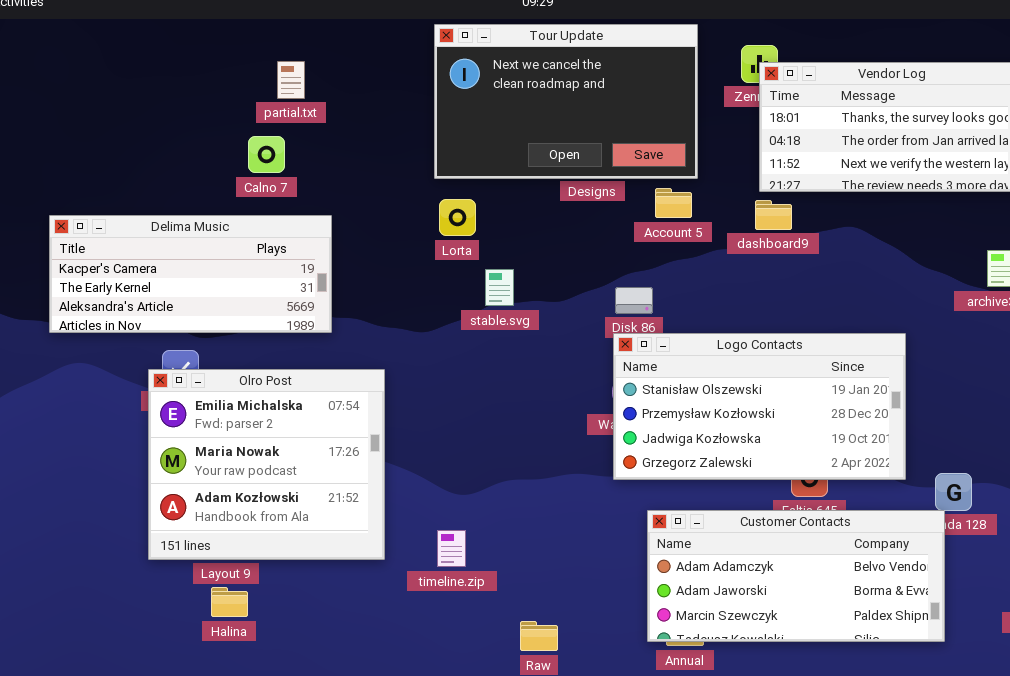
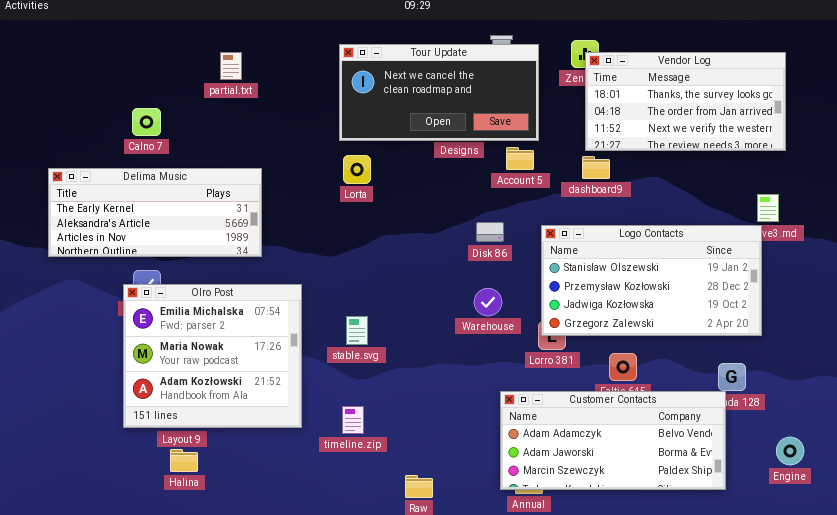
Tour Update: [434,24,698,179] -> [339,44,539,141], resized
Calno 7: [248,136,285,173] -> [132,108,161,136], moved
Delima Music: [49,215,332,333] -> [48,168,262,257], scrolled down 1 row
stable.svg: [485,269,514,306] -> [346,316,368,345], moved
Logo Contacts: [613,333,906,480] -> [541,225,762,336], moved

